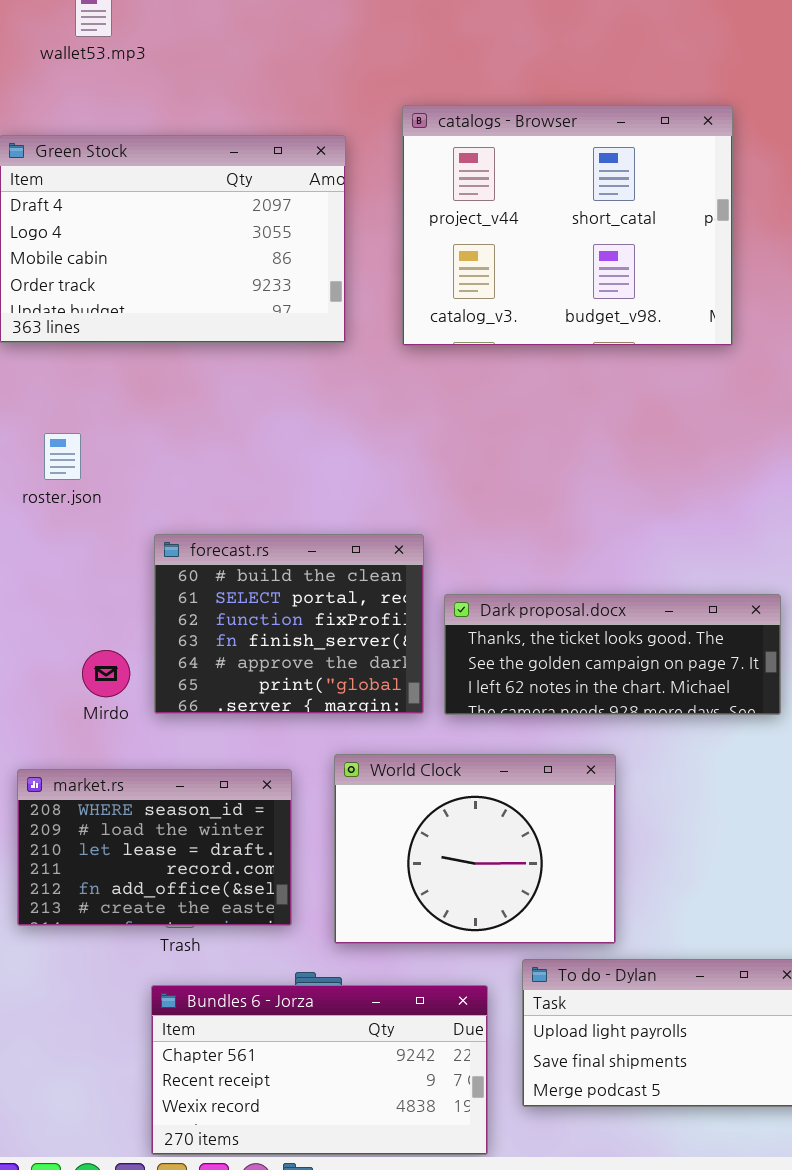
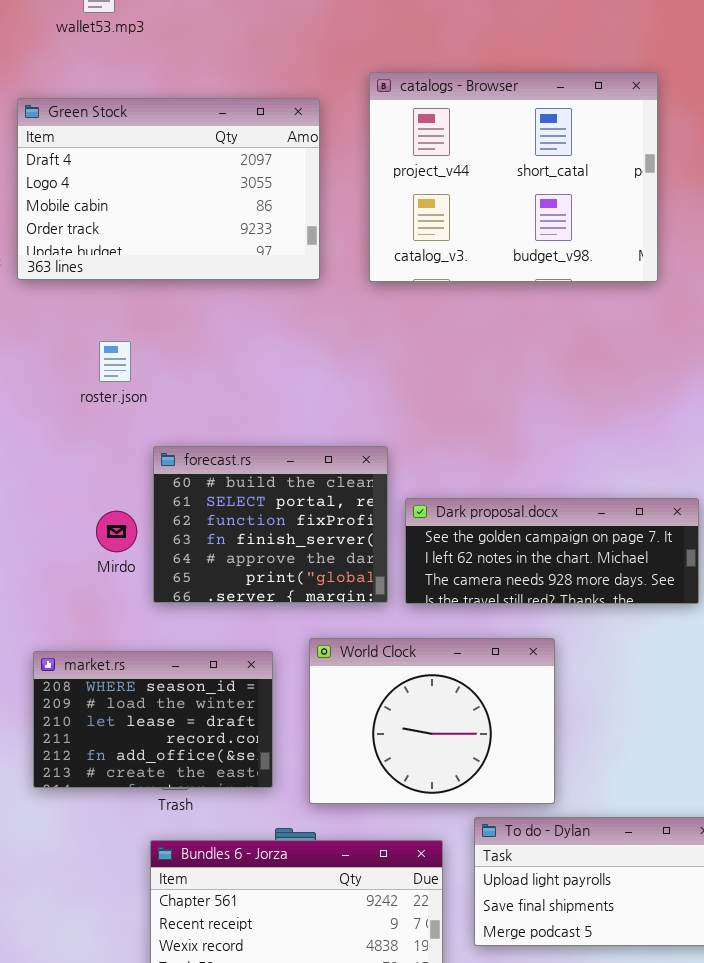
roster.json: [44,433,81,480] -> [99,341,131,382], moved
Dark proposal.docx: [444,594,781,715] -> [405,498,699,604], scrolled down 1 row
Mirdo: [82,650,130,697] -> [96,511,137,552], moved

